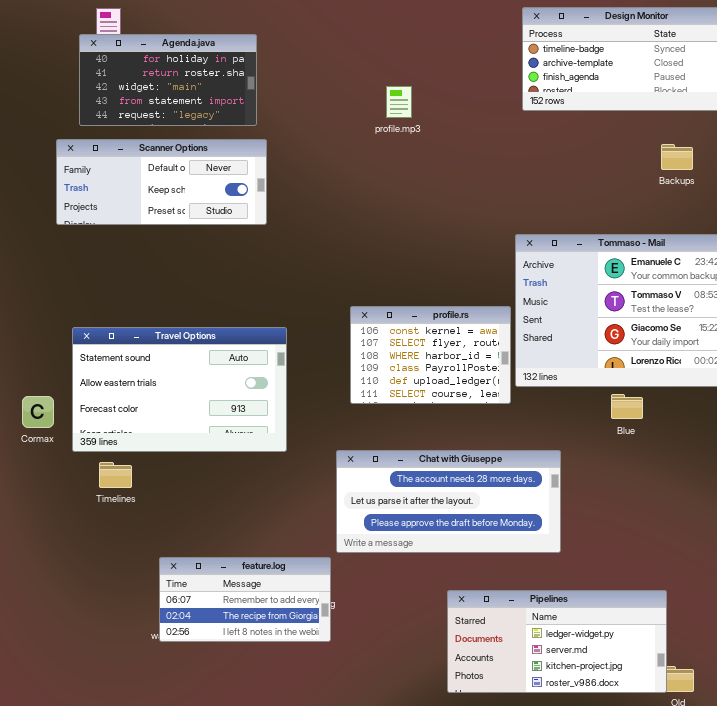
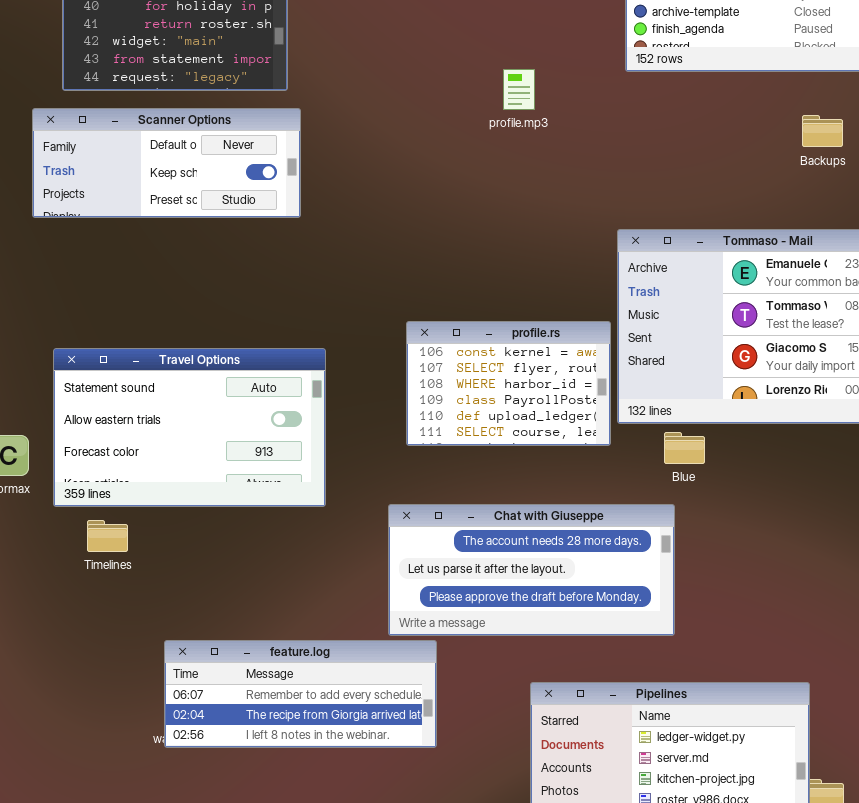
profile.mp3: [386,86,412,118] -> [503,69,535,110], moved
Blue: [611,394,643,419] -> [664,432,705,464], moved
feature.log: [159,557,331,642] -> [164,640,437,748], resized

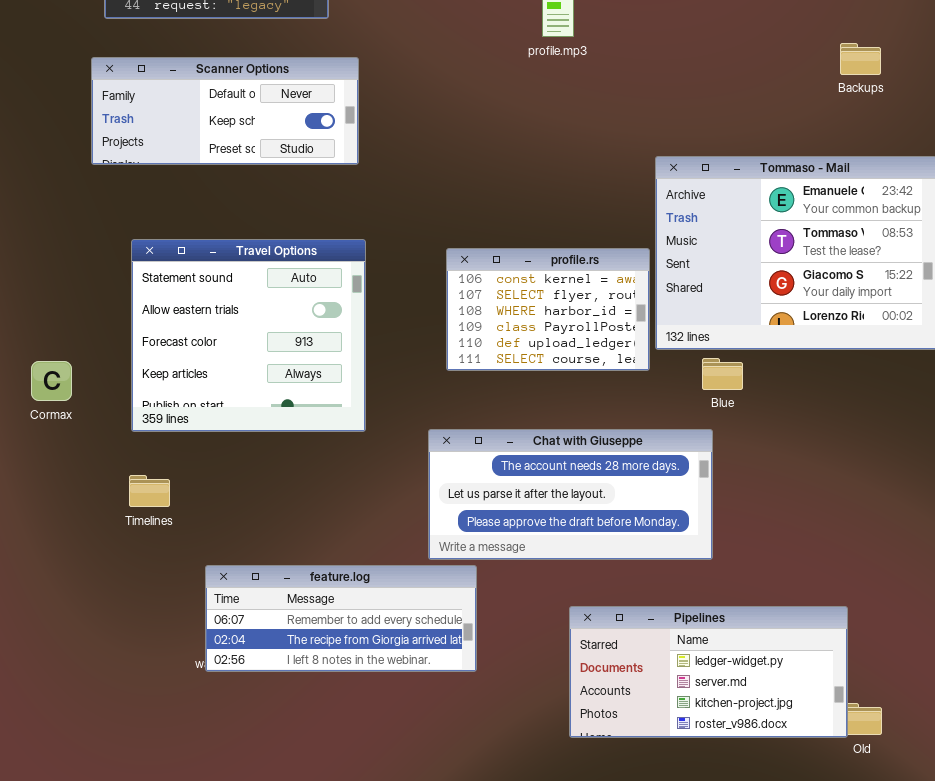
Scanner Options: [32,108,301,218] -> [91,57,359,165], moved
Travel Options: [53,348,326,507] -> [131,239,366,432], resized
Timelines: [87,520,128,552] -> [129,475,170,507], moved

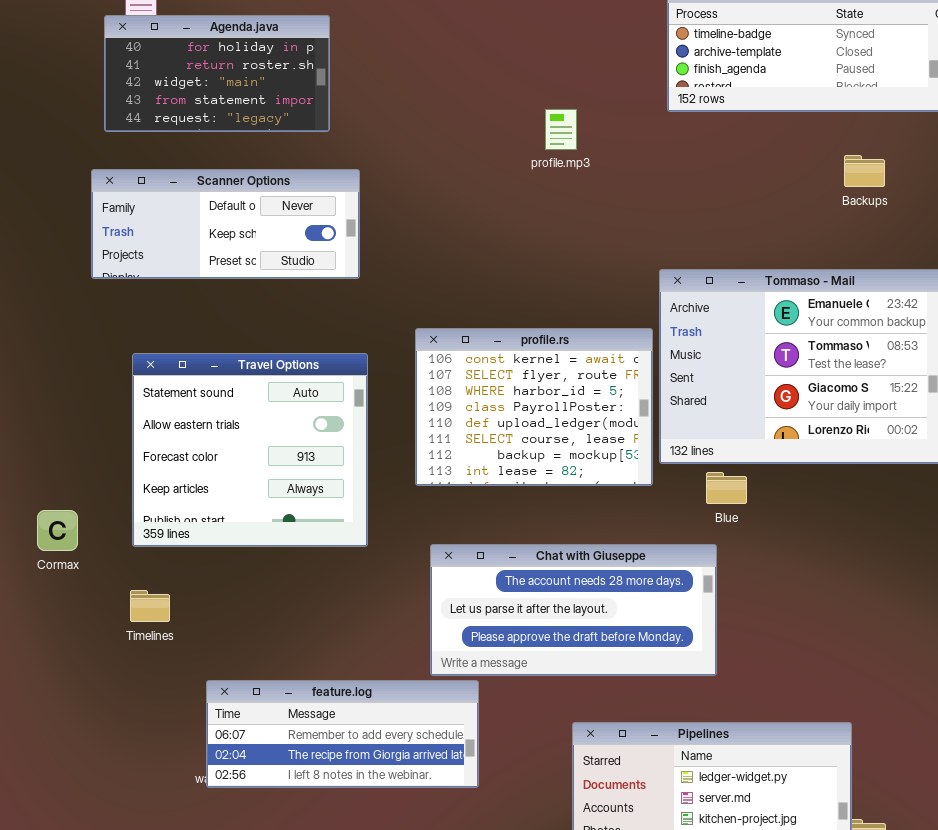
profile.rs: [446,248,650,371] -> [415,328,653,486], resized
Cormax: [31,361,72,401] -> [37,510,78,551], moved

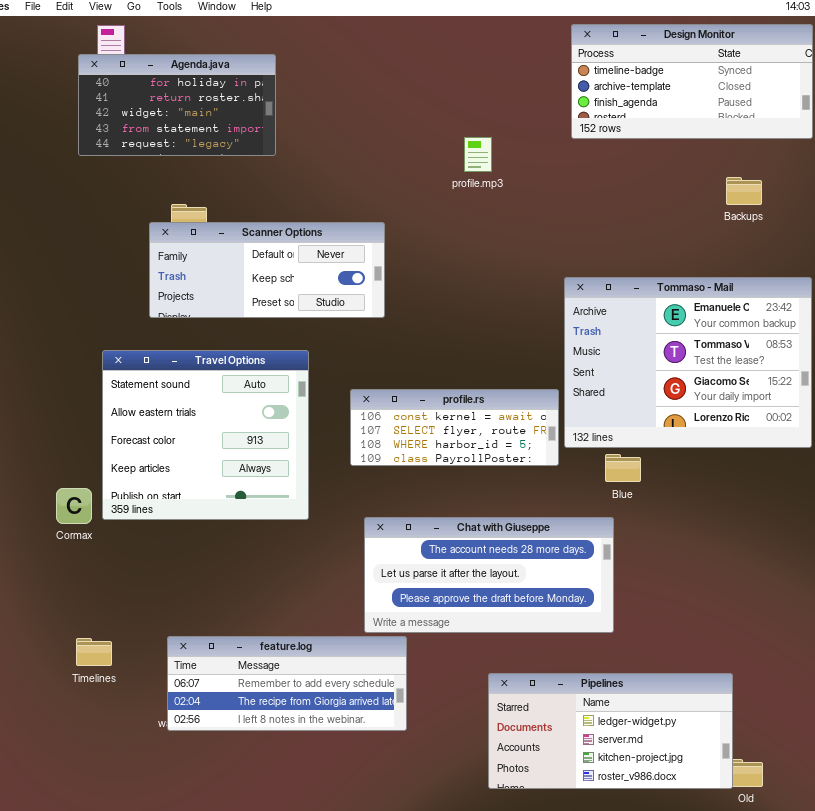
Scanner Options: [91,169,360,279] -> [149,222,385,318], moved
profile.rs: [415,328,653,486] -> [350,389,559,466], resized
Cormax: [37,510,78,551] -> [56,488,92,524], moved
Timelines: [130,590,170,622] -> [76,638,112,666], moved

